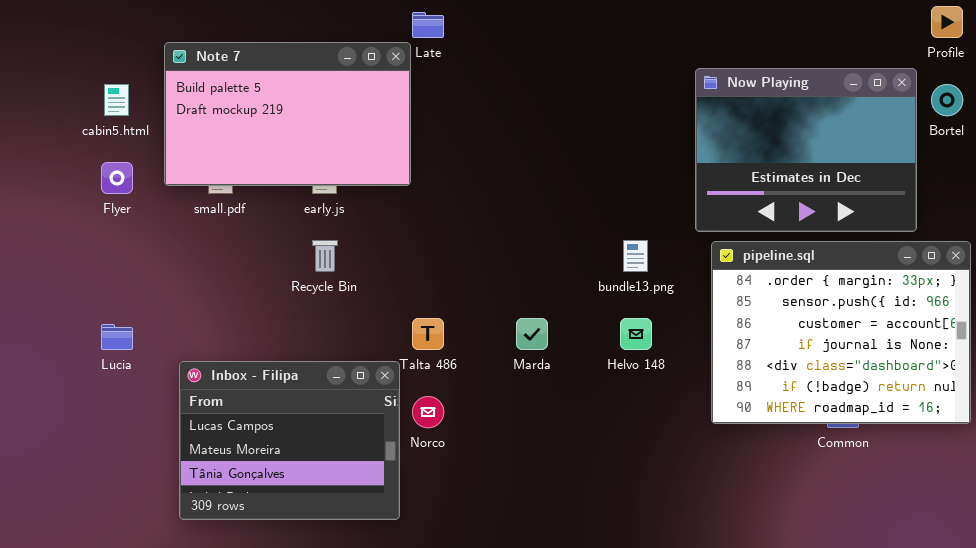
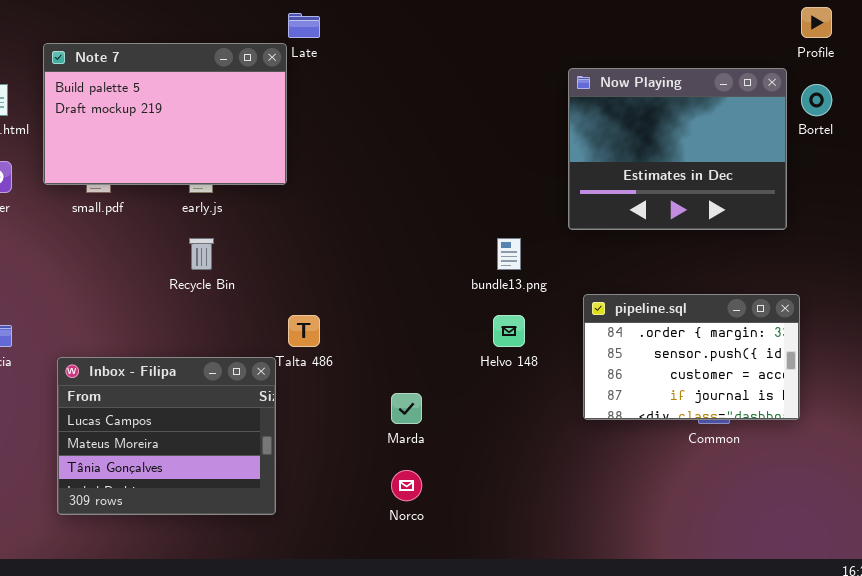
pipeline.sql: [711,241,971,424] -> [583,294,800,420], resized
Marda: [516,318,548,350] -> [391,393,422,424], moved
Norco: [412,396,444,428] -> [391,470,422,501], moved

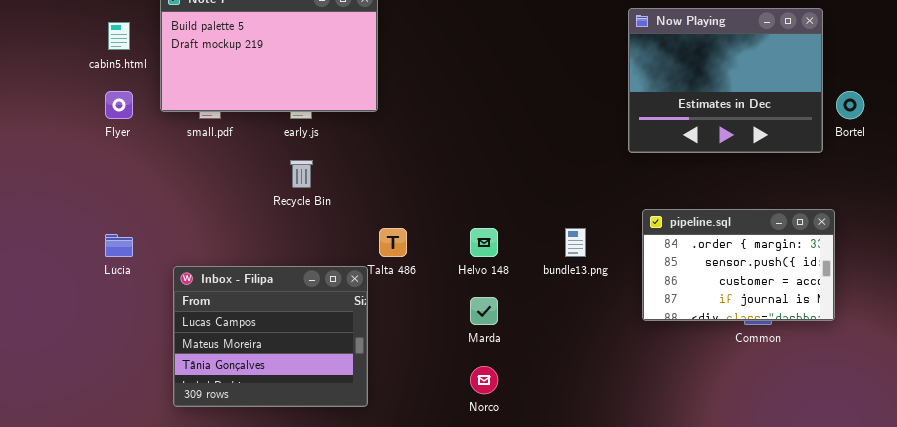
Bortel: [801,84,832,116] -> [836,91,864,119], moved
bundle13.png: [497,238,521,270] -> [565,228,586,257], moved
Helvo 148: [493,315,525,347] -> [470,228,498,257], moved

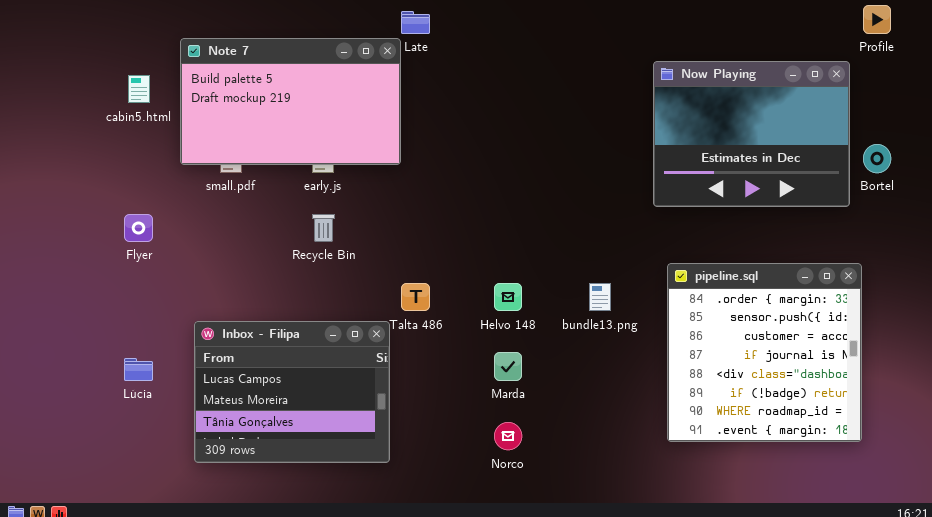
Flyer: [105,91,133,119] -> [124,214,153,242], moved
pipeline.sql: [642,209,835,321] -> [667,263,862,442], resized
Lúcia: [105,234,133,257] -> [124,358,153,381], moved

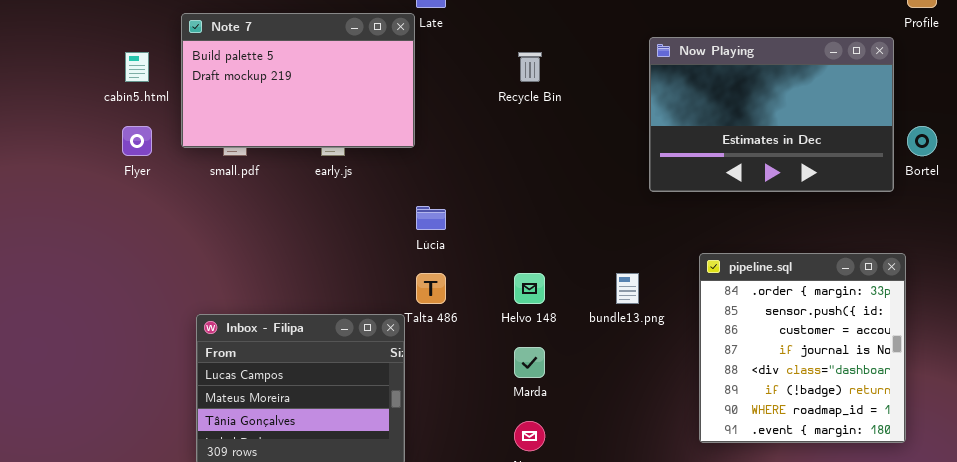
Now Playing: [653,61,850,207] -> [649,37,894,192], resized
Flyer: [124,214,153,242] -> [122,126,152,156], moved
Recycle Bin: [312,214,335,242] -> [518,52,542,82], moved
Lúcia: [124,358,153,381] -> [416,206,446,230], moved

